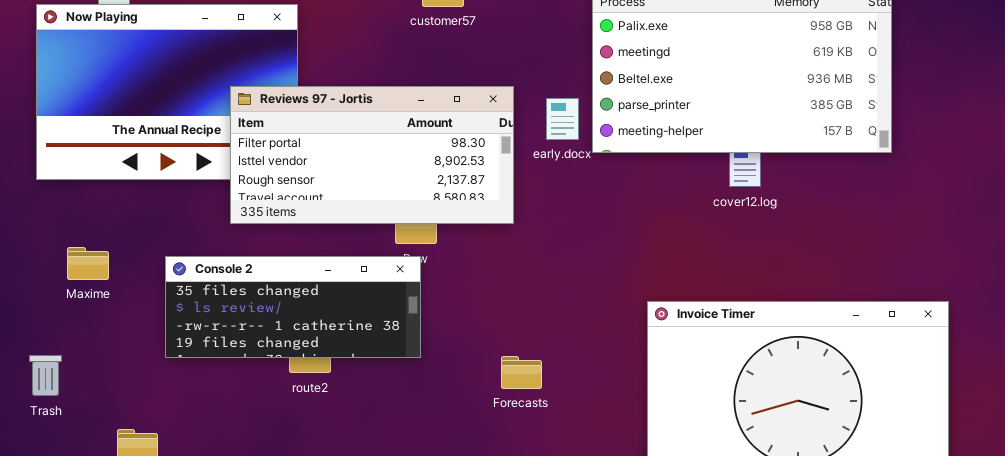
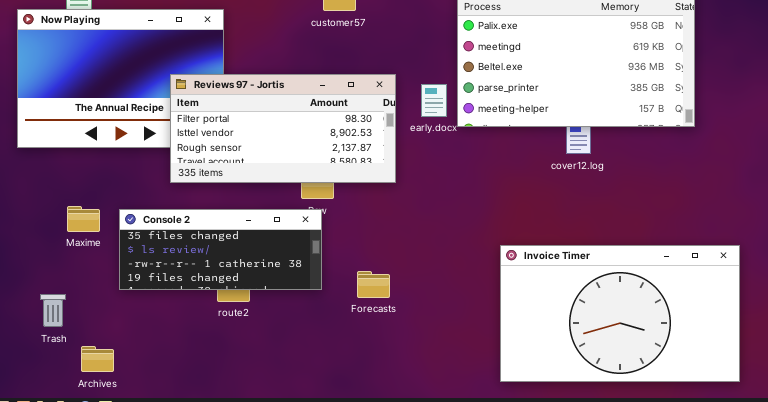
Maxime: [67,247,109,280] -> [67,206,100,232], moved
Trash: [29,355,62,396] -> [40,294,66,327], moved
Forecasts: [501,356,542,389] -> [357,271,390,298], moved

